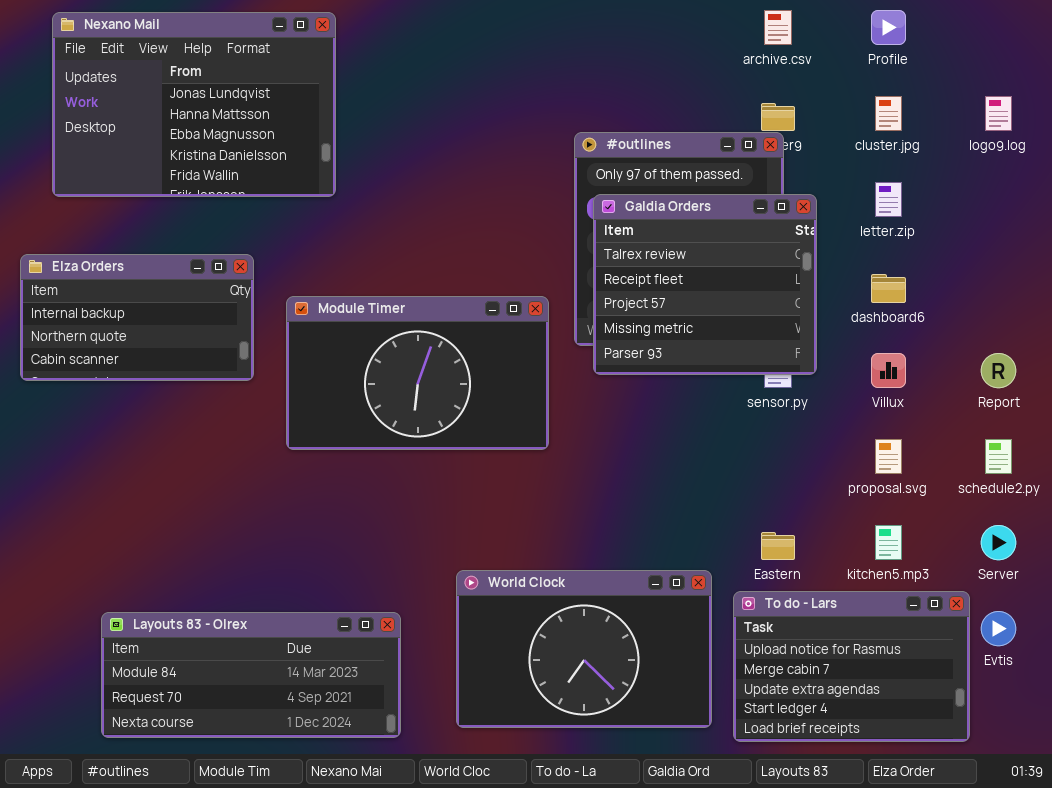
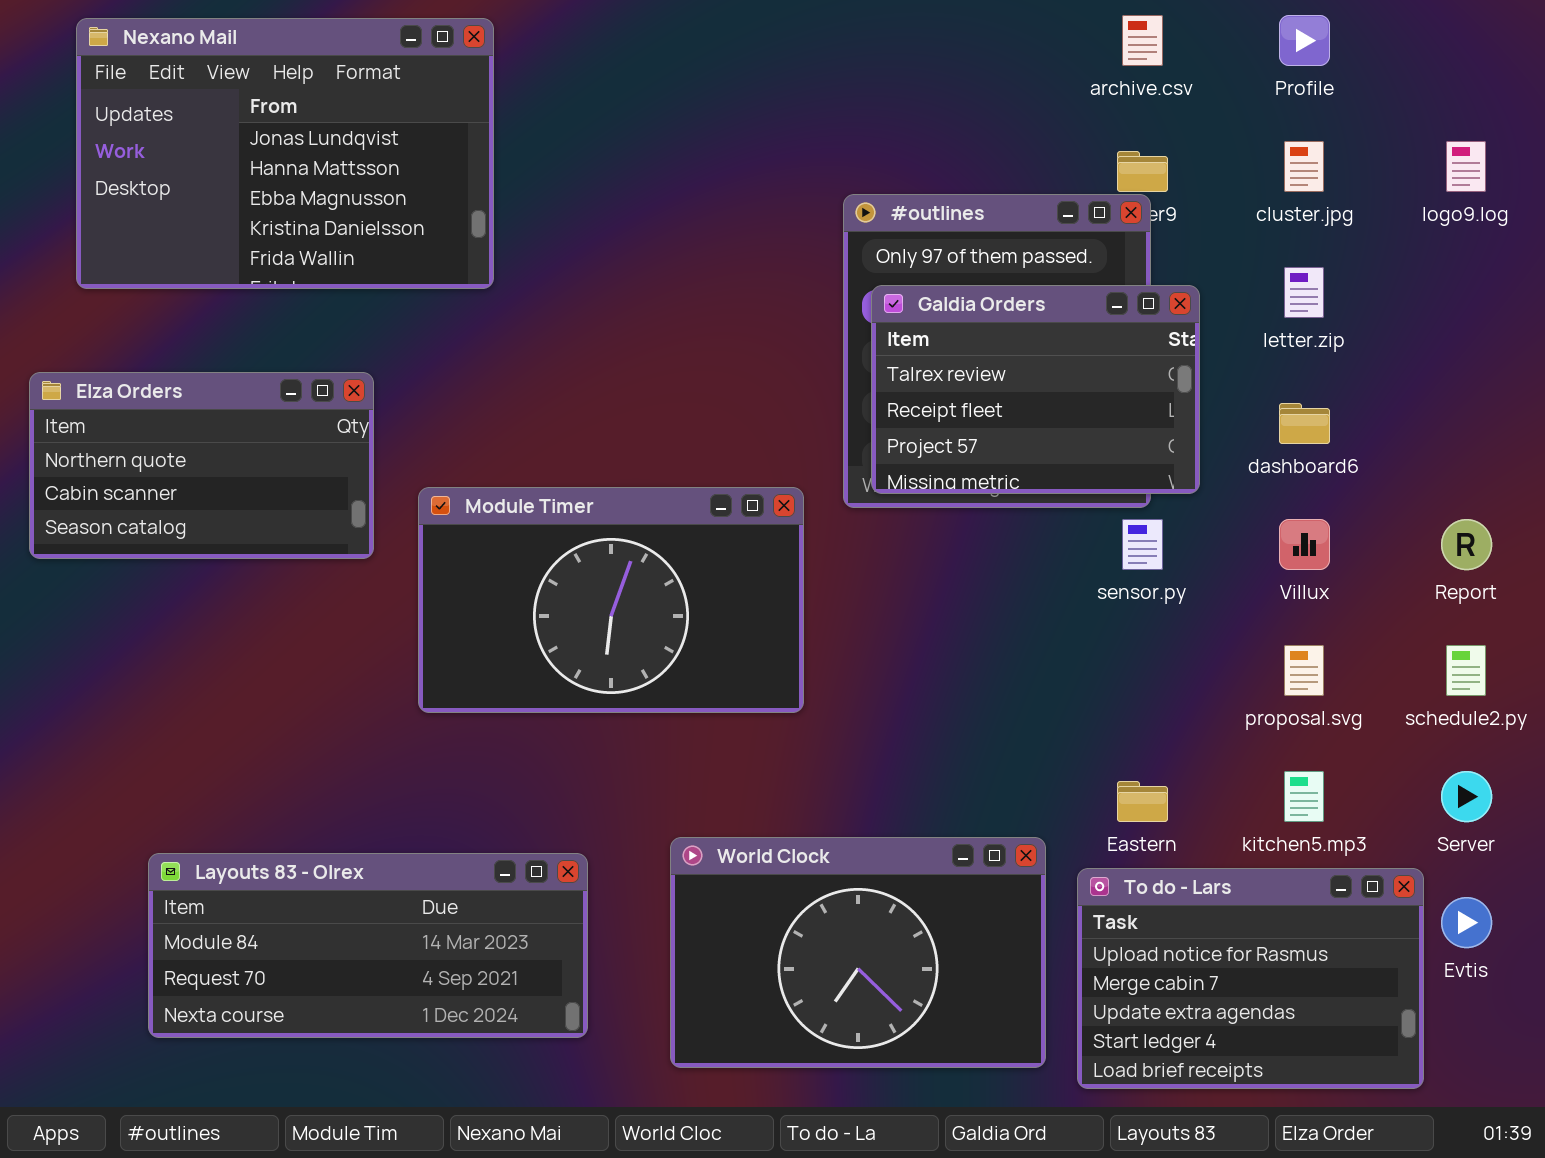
Galdia Orders: [593,194,817,375] -> [871,285,1200,494], resized
Elza Orders: [20,254,254,381] -> [29,372,374,559], scrolled down 1 row
Module Timer: [286,296,549,450] -> [418,487,804,713], moved
Layouts 83 - Olrex: [101,612,401,738] -> [148,853,588,1038], moved

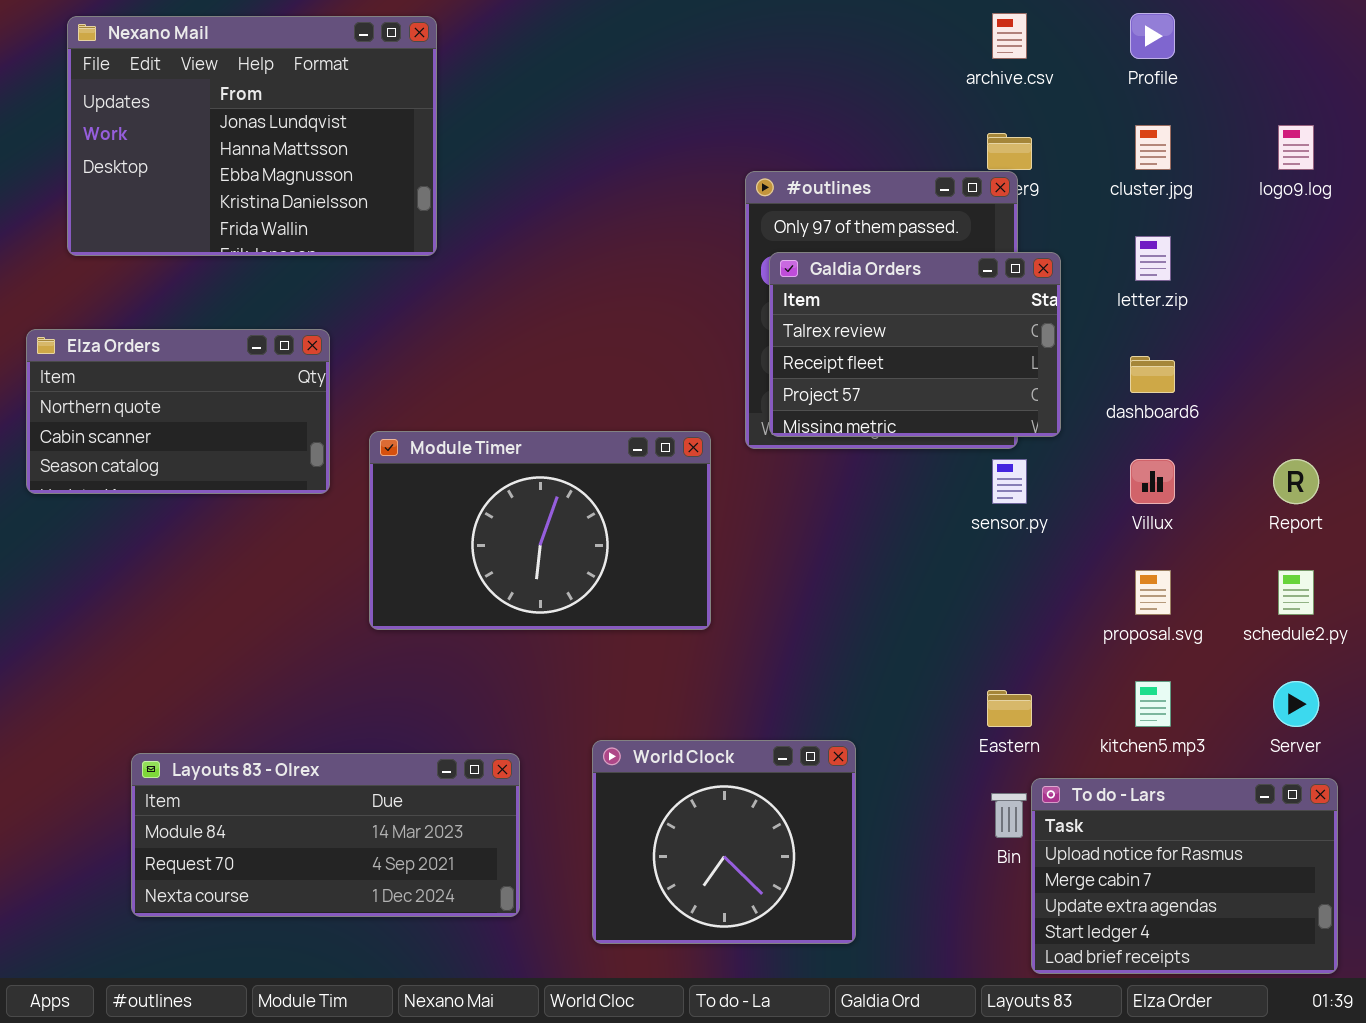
World Clock: [670,837,1046,1068] -> [592,740,856,944], resized
To do - Lars: [1077,868,1424,1089] -> [1031,778,1338,974], moved

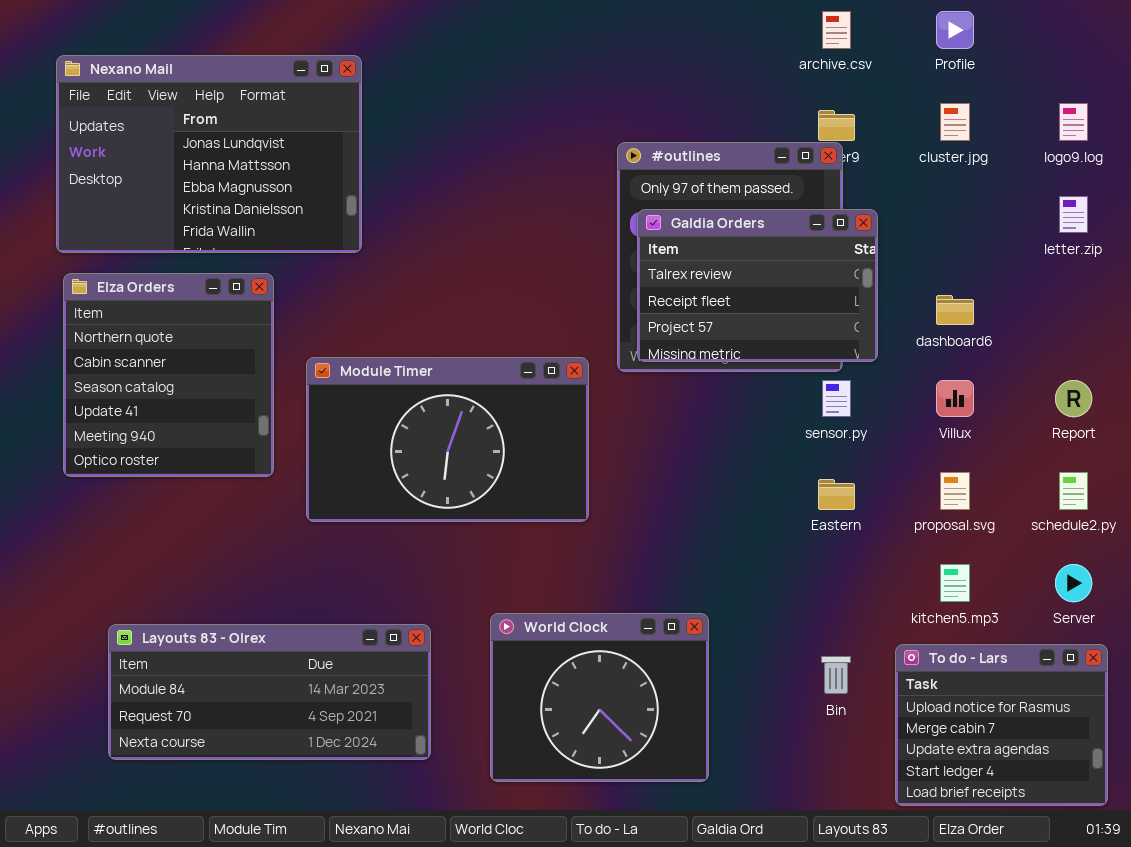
Nexano Mail: [67,16,437,256] -> [56,55,362,253], moved
letter.zip: [1135,236,1171,281] -> [1059,196,1088,233], moved
Elza Orders: [26,329,330,494] -> [63,273,274,477], resized
Eastern: [987,690,1032,727] -> [818,479,855,510], moved
To do - Lars: [1031,778,1338,974] -> [895,644,1108,806], resized

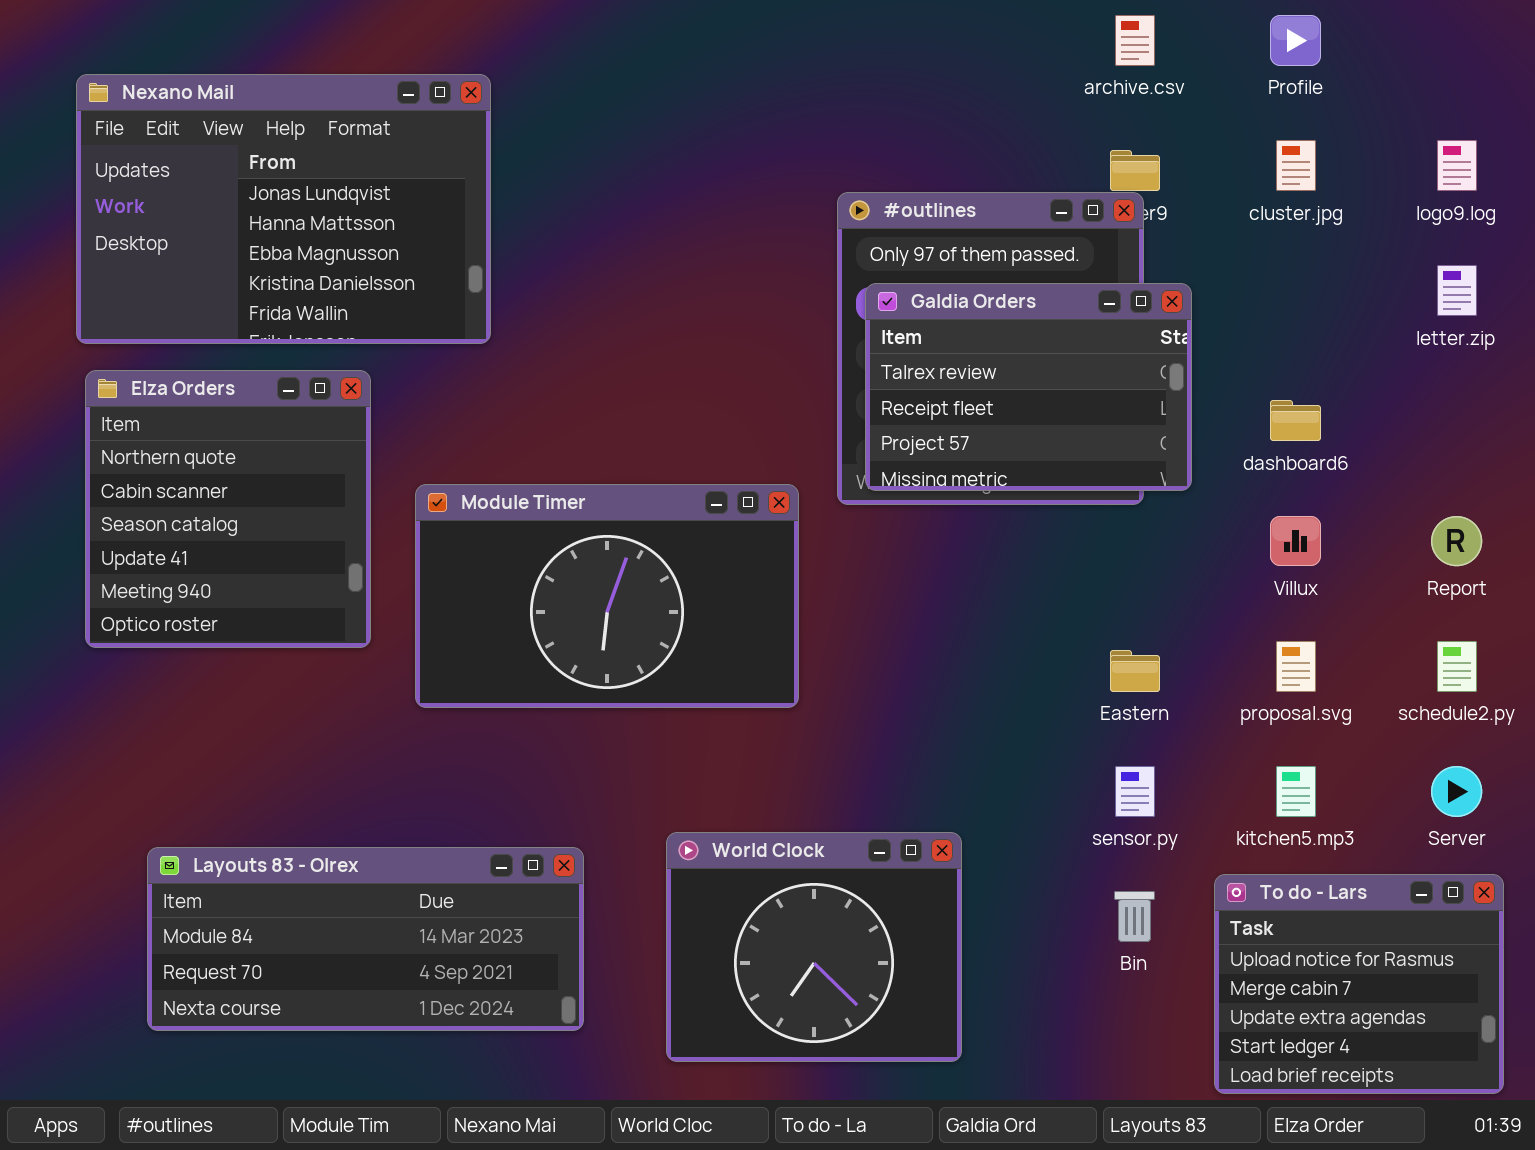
sensor.py: [822,380,851,417] -> [1115,766,1155,817], moved

